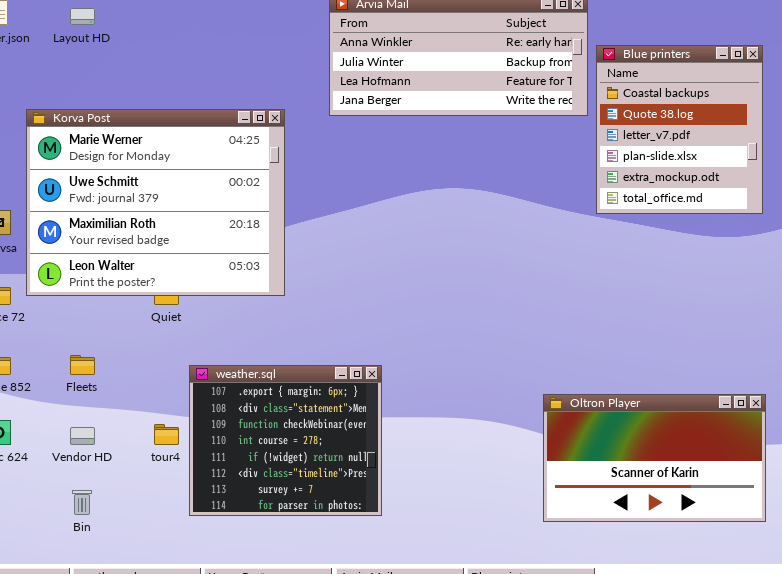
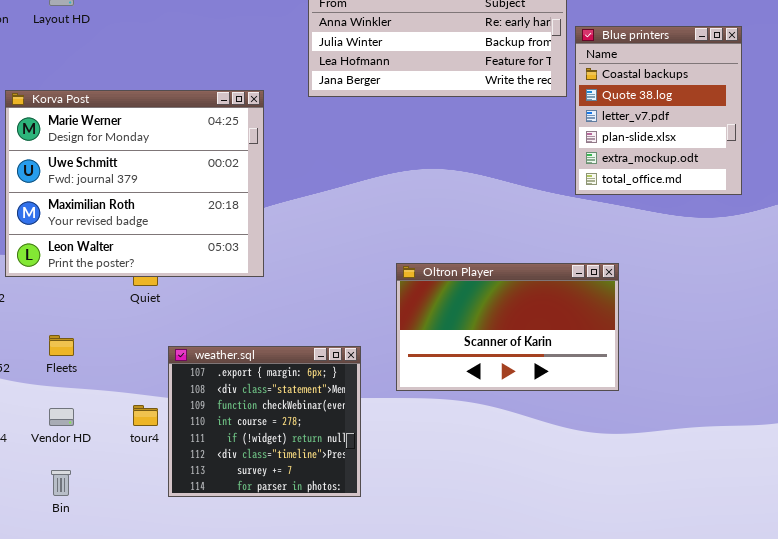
Oltron Player: [543,394,766,522] -> [396,263,619,391], moved

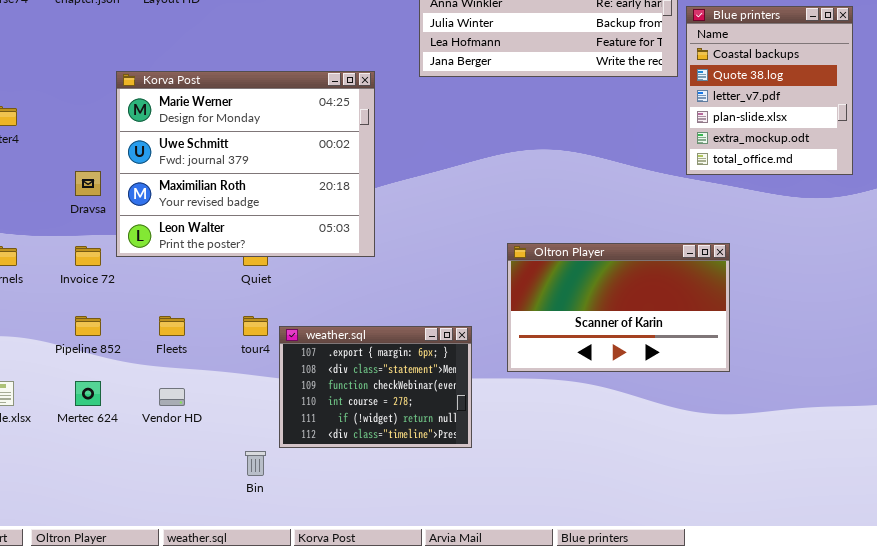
weather.sql: [168,346,361,497] -> [279,326,472,448], resized
tour4: [133,405,158,426] -> [243,316,268,336], moved
Bin: [51,470,71,496] -> [245,451,266,476], moved

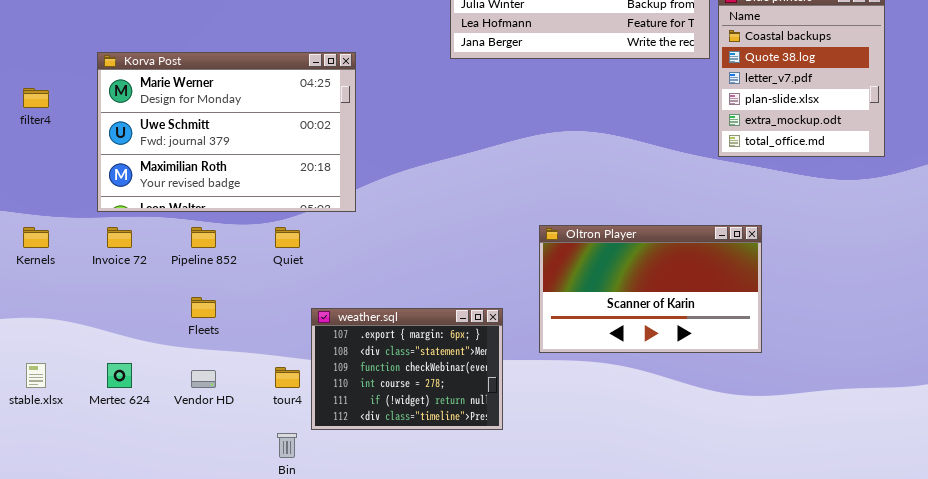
Korva Post: [116,71,375,257] -> [97,52,356,212], moved, resized
Pipeline 852: [75,316,101,336] -> [191,227,216,248], moved
tour4: [243,316,268,336] -> [275,367,300,388], moved

